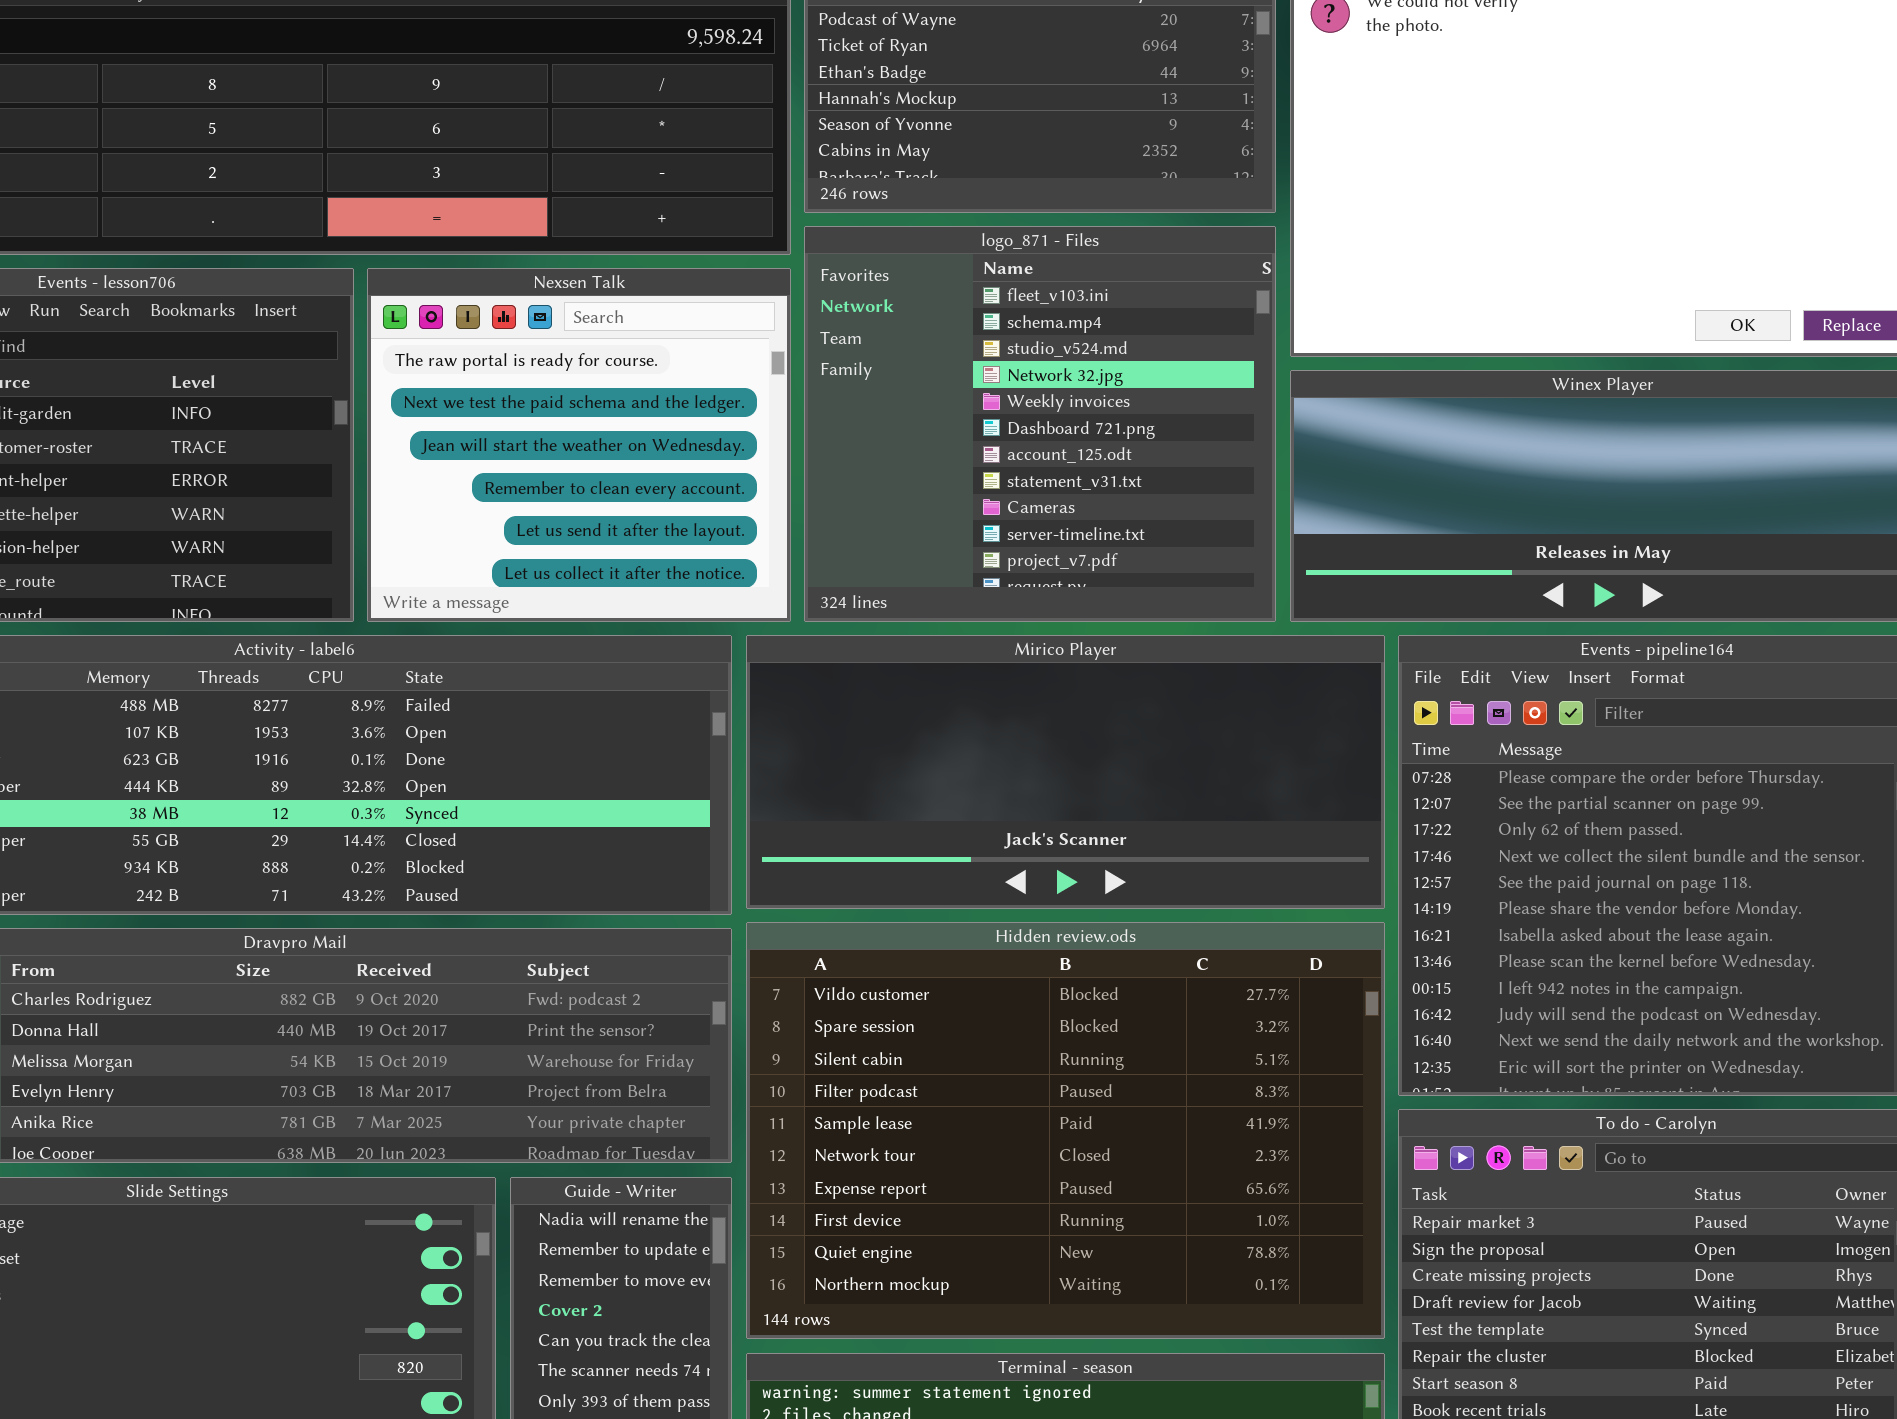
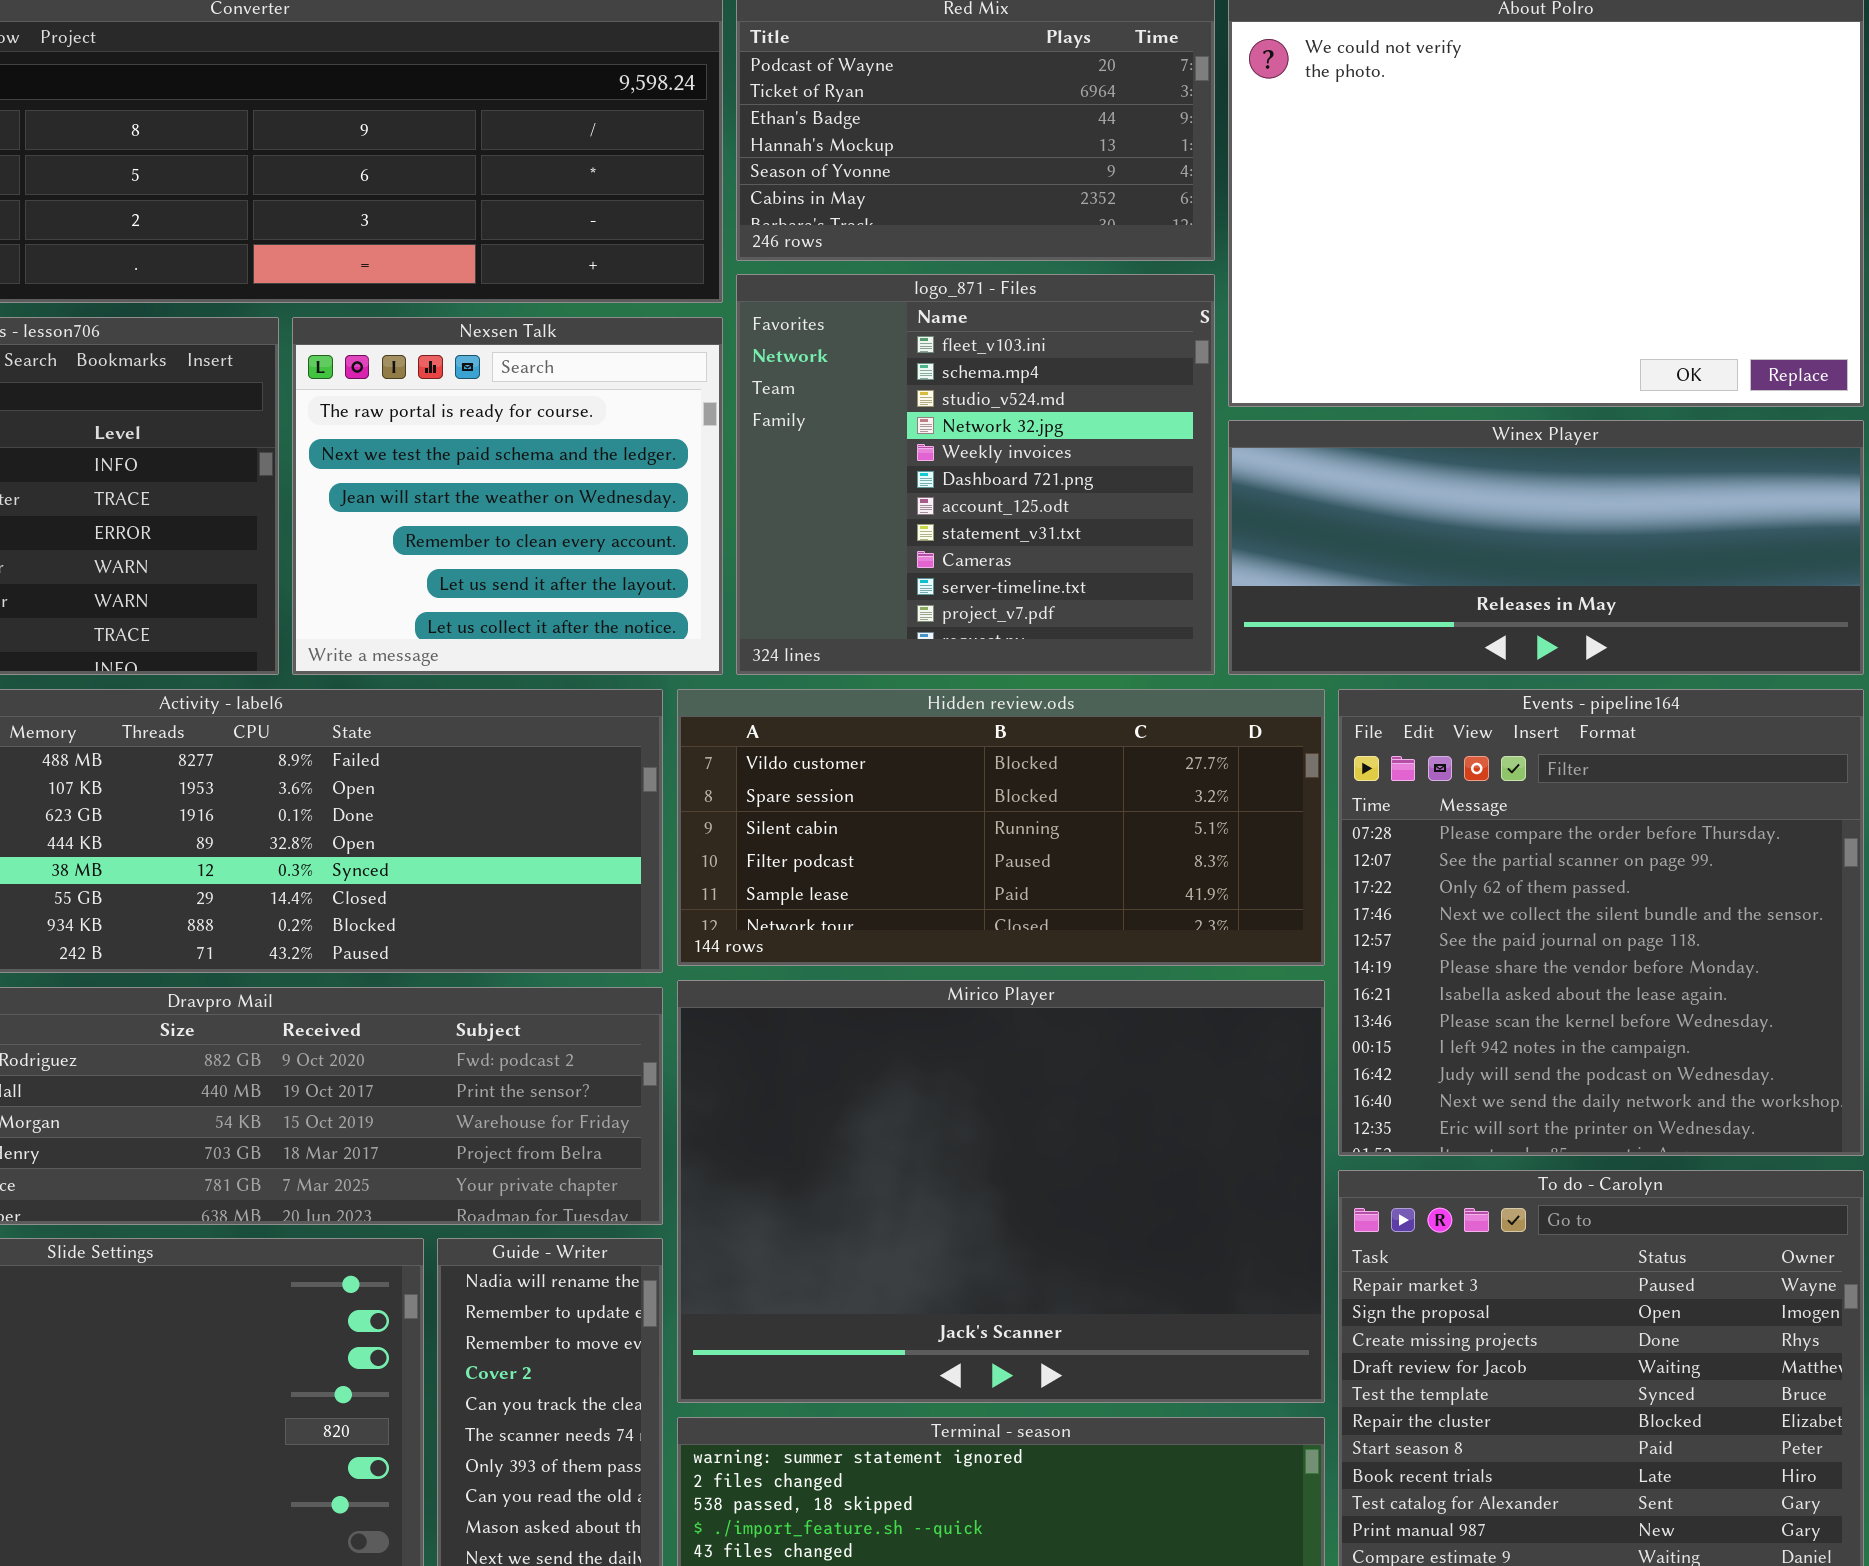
Mirico Player: [746,635,1385,909] -> [677,980,1325,1403], moved, resized
Hidden review.ods: [746,922,1385,1339] -> [677,689,1325,966], moved, resized

